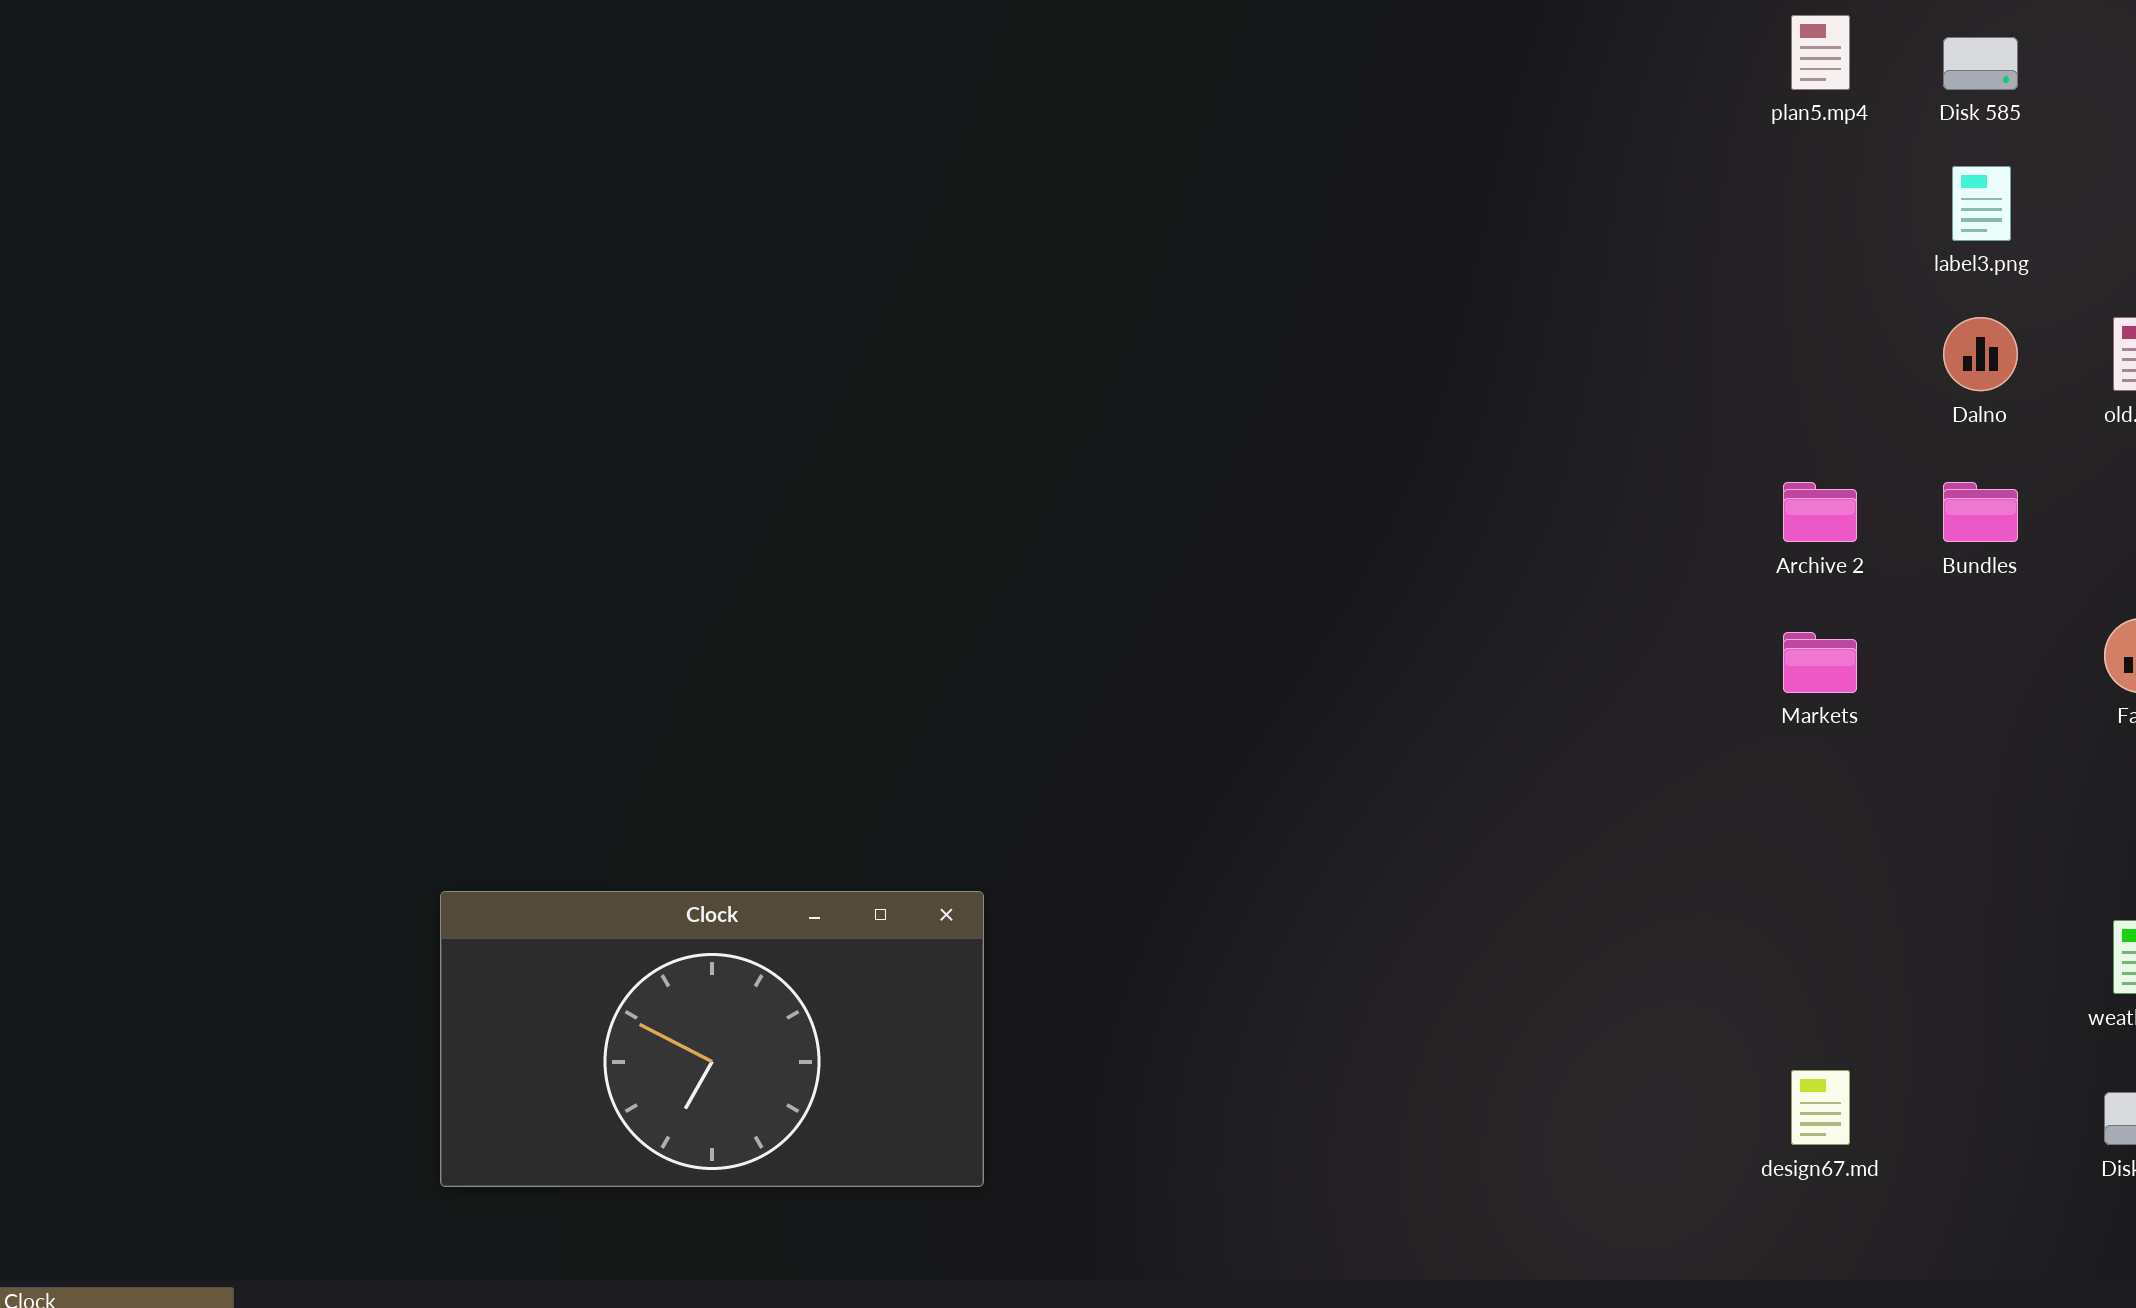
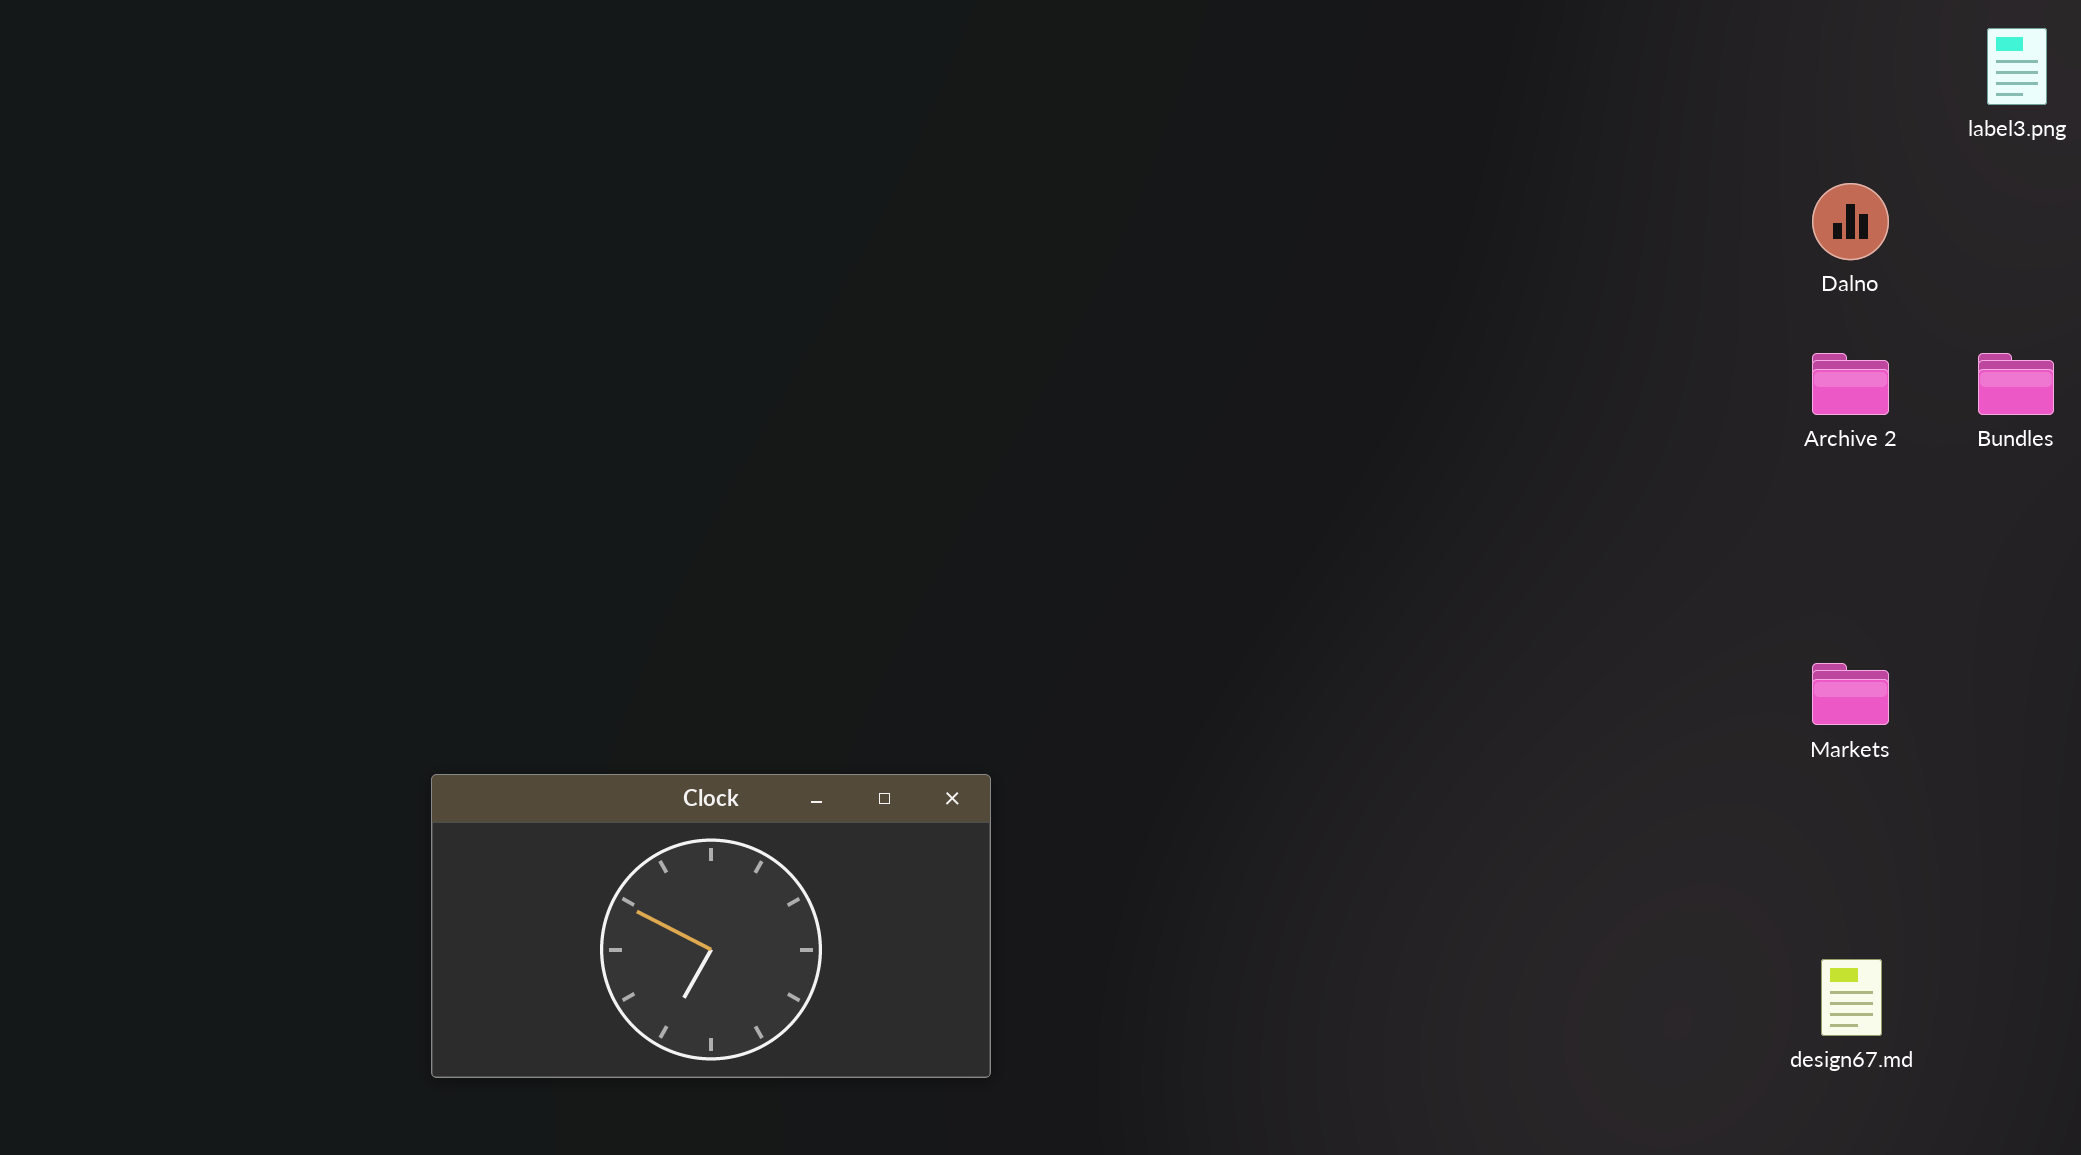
Dalno: [1943,317,2018,391] -> [1812,183,1889,260], moved
Markets: [1783,632,1857,693] -> [1812,663,1889,725], moved

